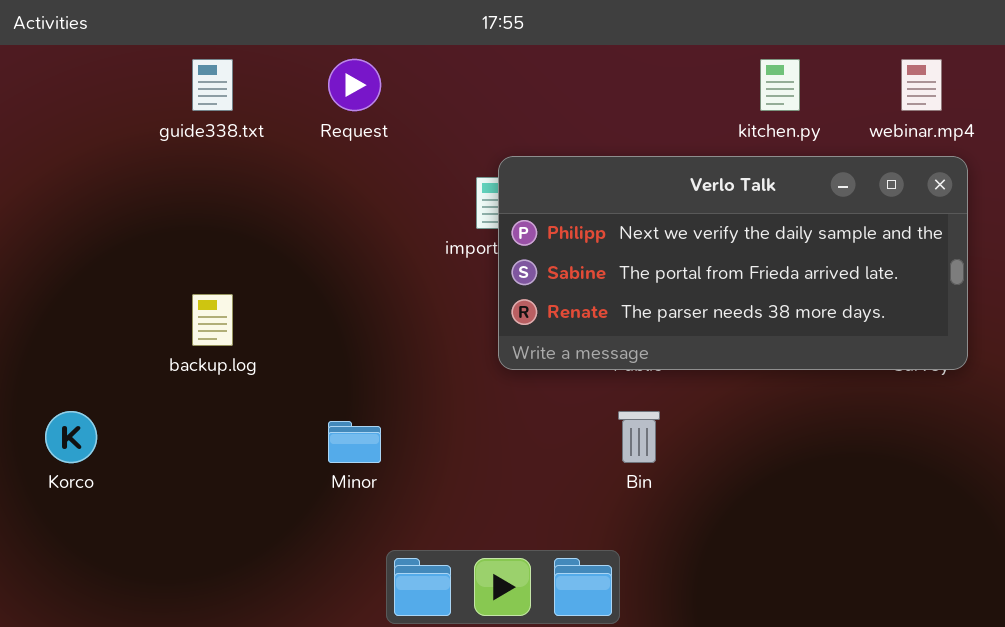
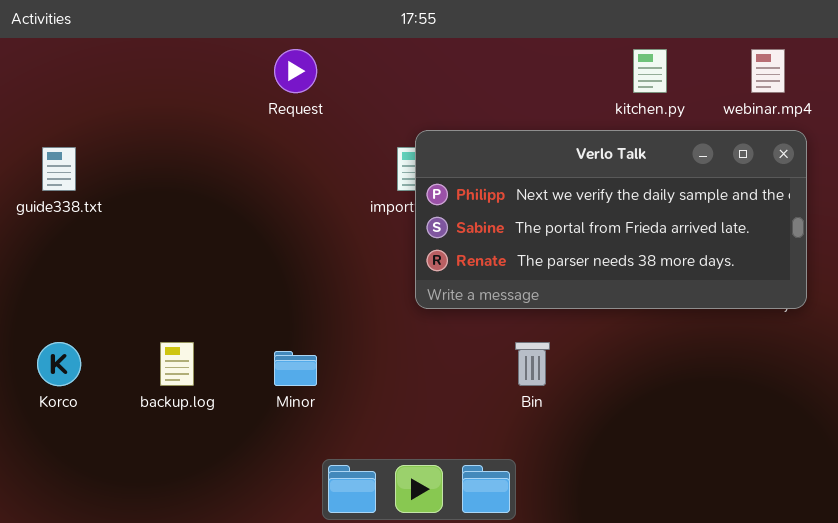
guide338.txt: [192,59,233,111] -> [42,147,76,191], moved
backup.log: [192,294,233,346] -> [160,342,194,386], moved

